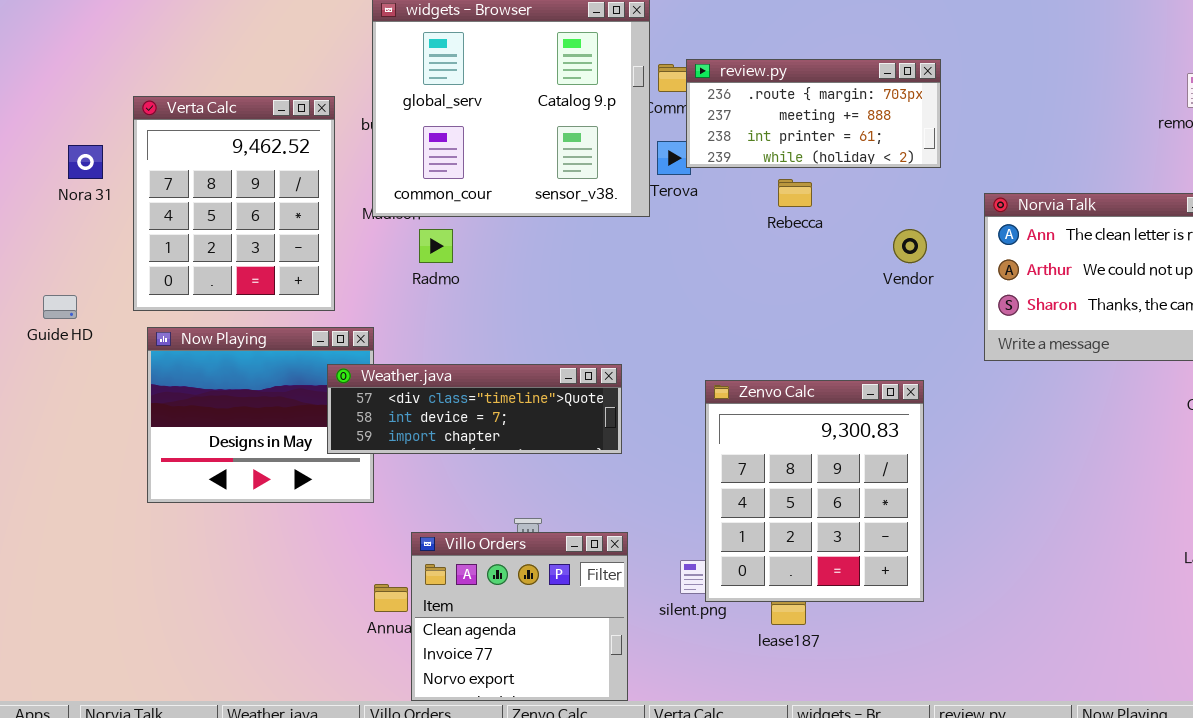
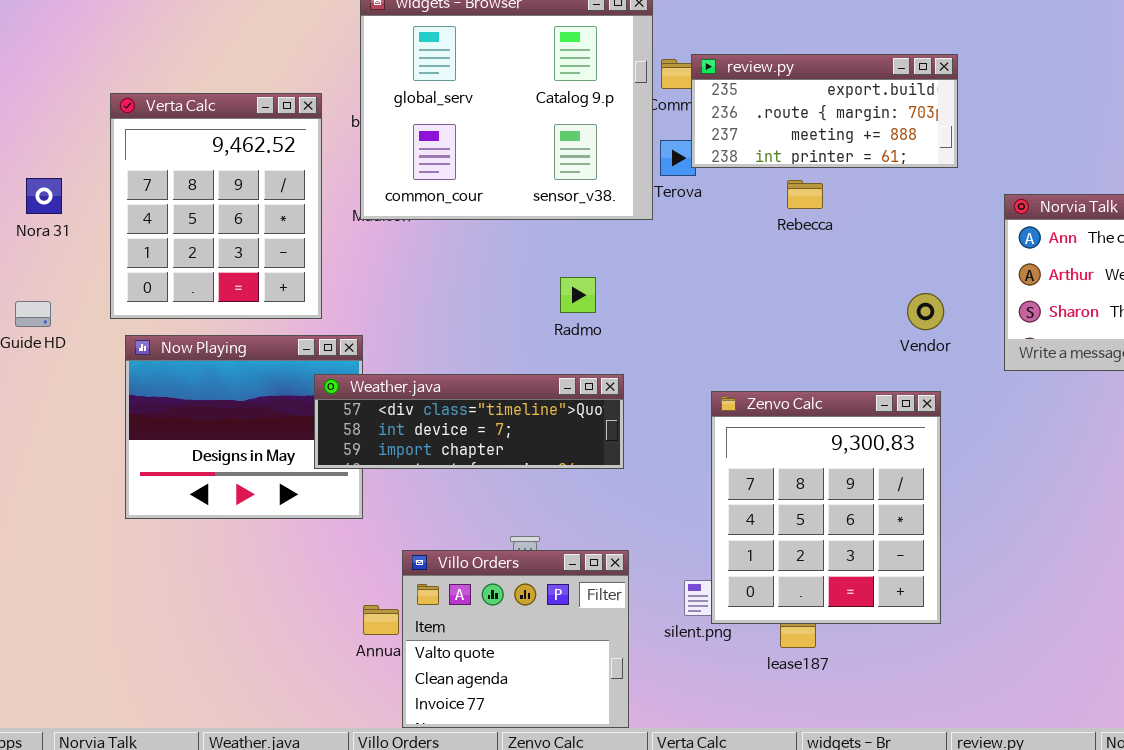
review.py: [686,59,941,168] -> [691,54,958,168], scrolled up 1 row
Nora 31: [68,145,103,179] -> [26,178,62,214], moved
Radmo: [419,229,453,263] -> [560,277,596,313], moved
Vendor: [893,229,927,263] -> [907,293,944,330], moved
Villo Orders: [411,532,628,701] -> [402,550,629,728], scrolled up 1 row

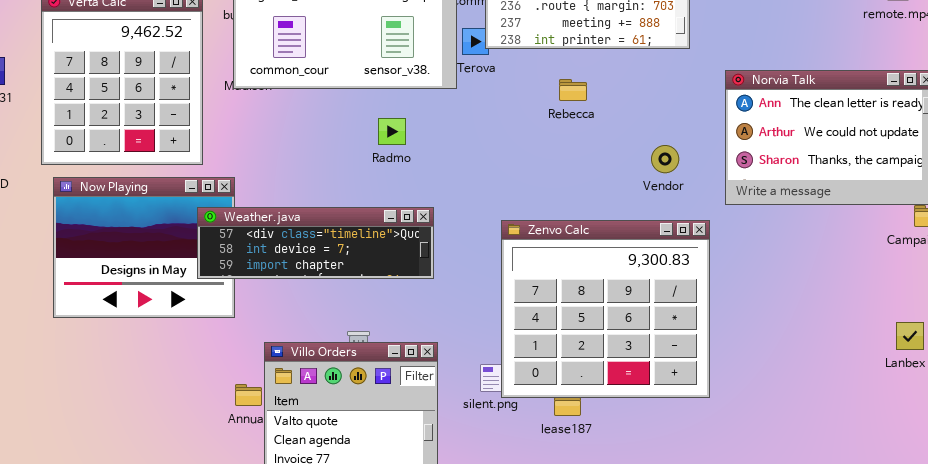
Rebecca: [787,180,823,209] -> [559,79,587,101], moved
Radmo: [560,277,596,313] -> [378,118,406,145], moved
Zenvo Calc: [711,391,941,624] -> [501,220,710,398], resized

